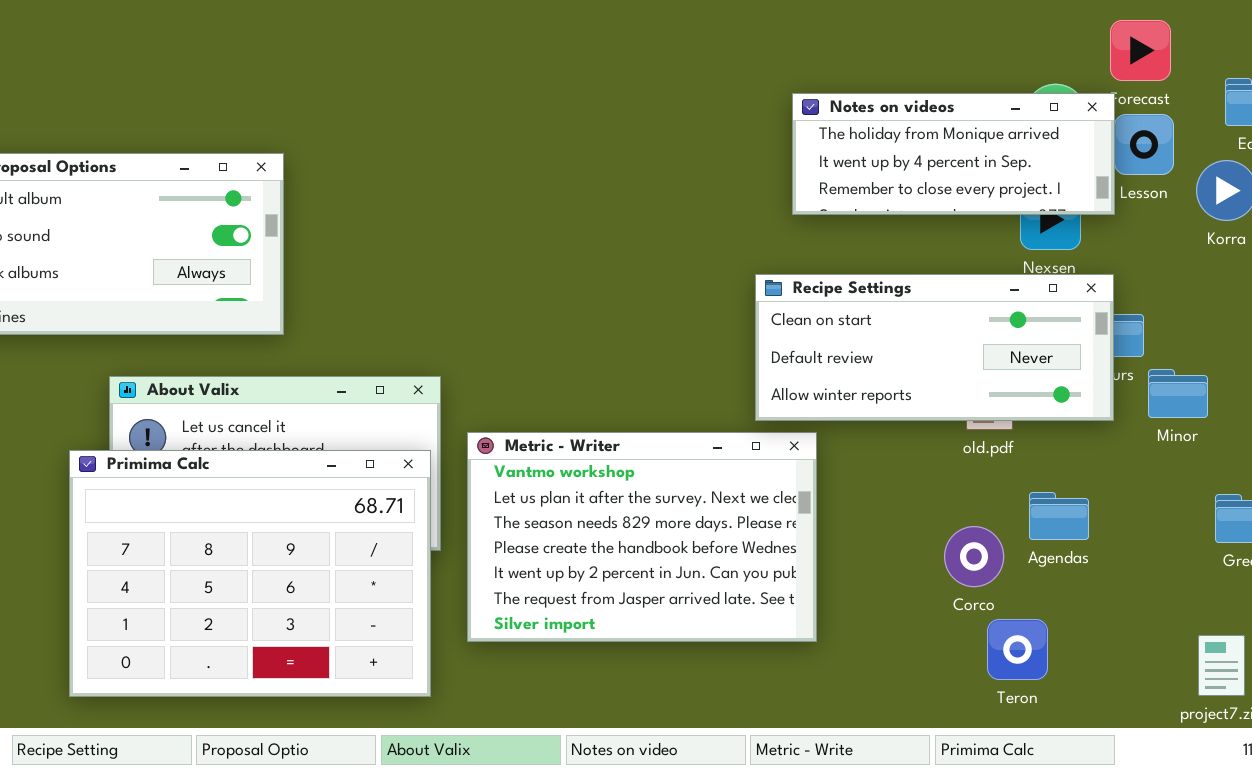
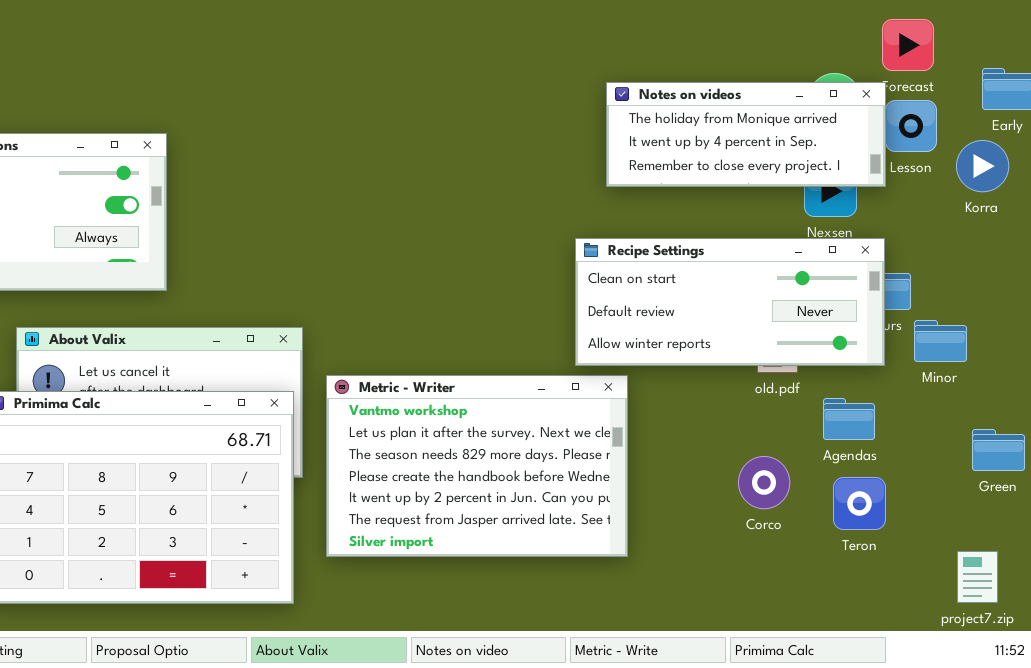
Agendas: [1029,492,1089,540] -> [823,398,875,440], moved
Teron: [987,619,1048,680] -> [833,477,886,530], moved

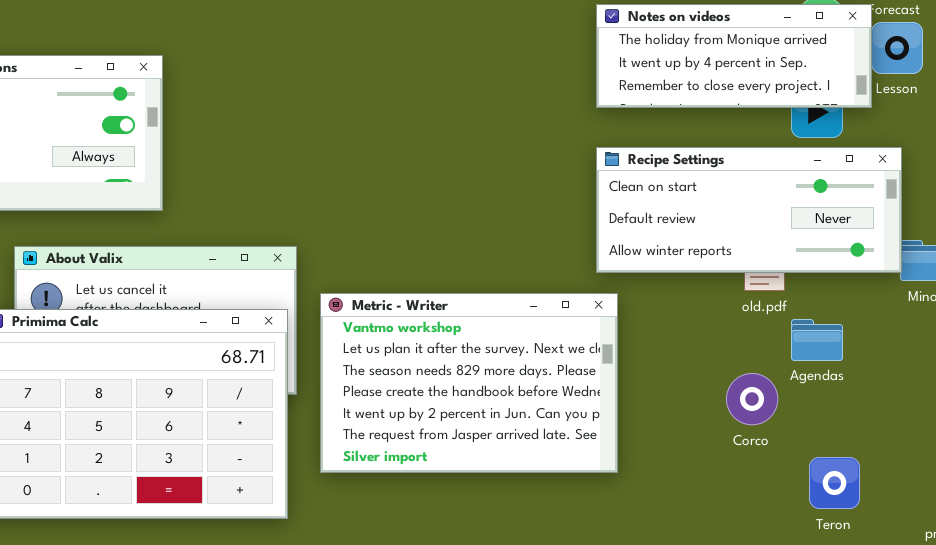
Recipe Settings: [575,238,885,366] -> [596,147,902,273], moved
Agendas: [823,398,875,440] -> [791,319,843,361], moved
Teron: [833,477,886,530] -> [809,457,860,509], moved

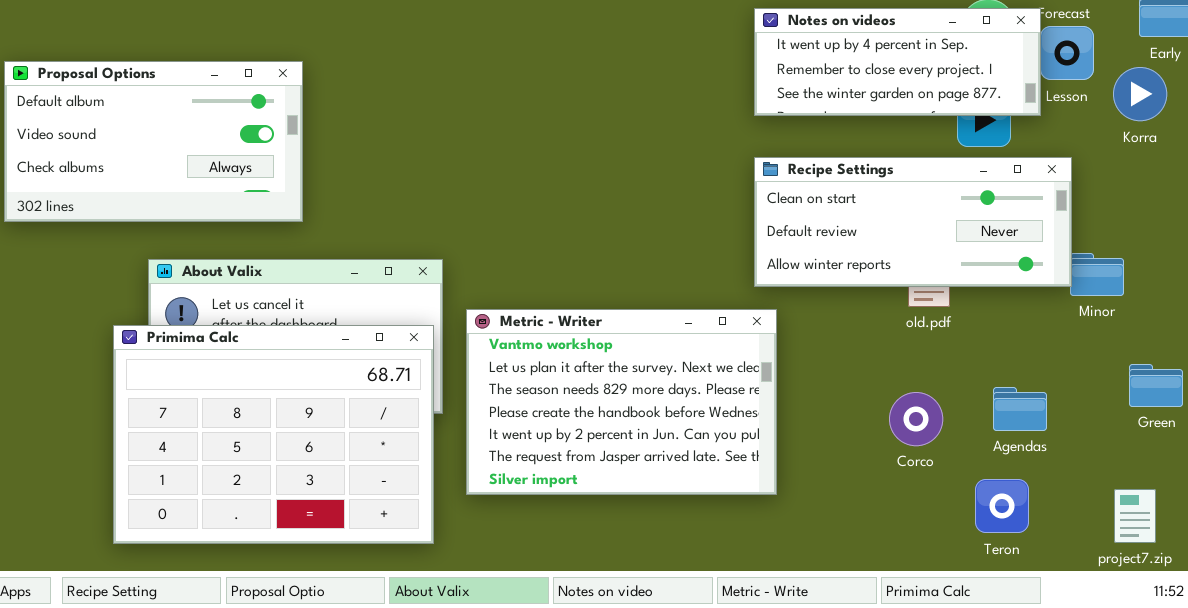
Notes on videos: [596,4,872,108] -> [754,8,1041,116], scrolled down 1 row
Agendas: [791,319,843,361] -> [993,387,1047,431], moved

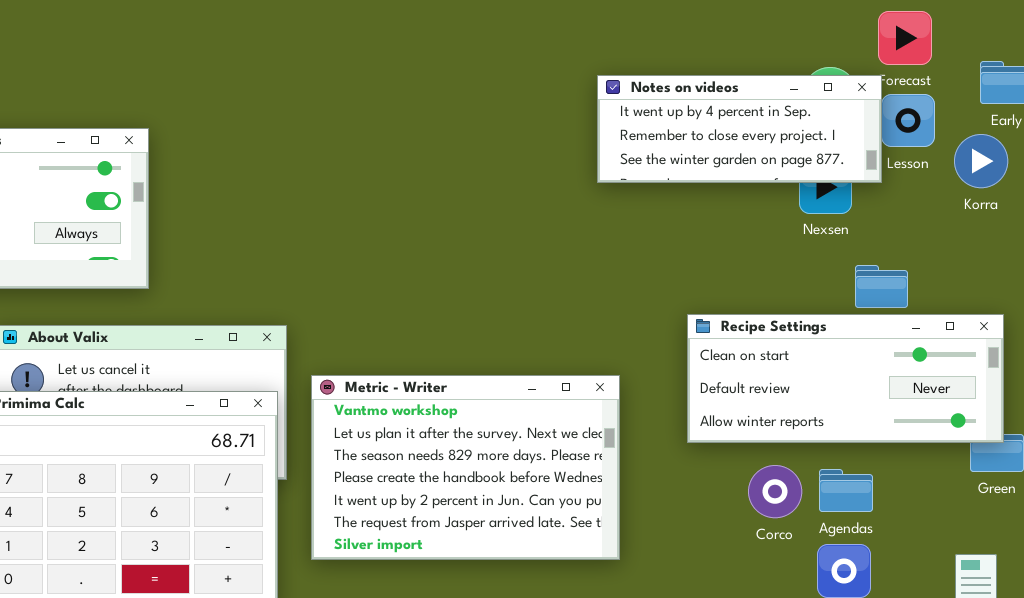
Recipe Settings: [754,157,1072,287] -> [687,314,1004,443], moved
Agendas: [993,387,1047,431] -> [819,469,873,512], moved
Corco: [889,392,943,446] -> [748,465,802,518], moved

